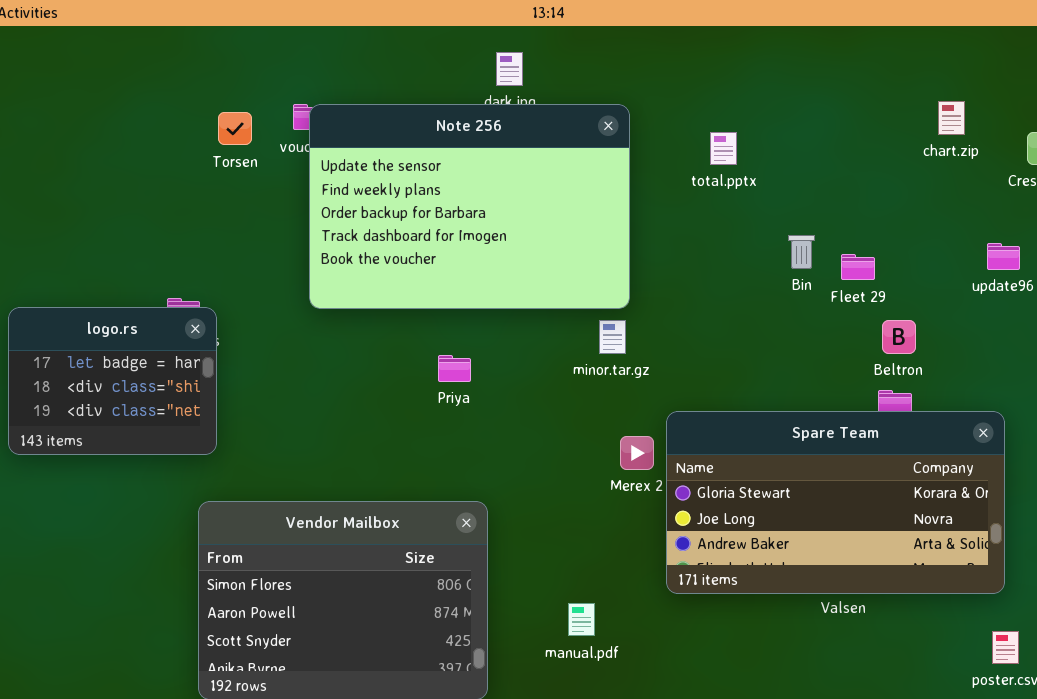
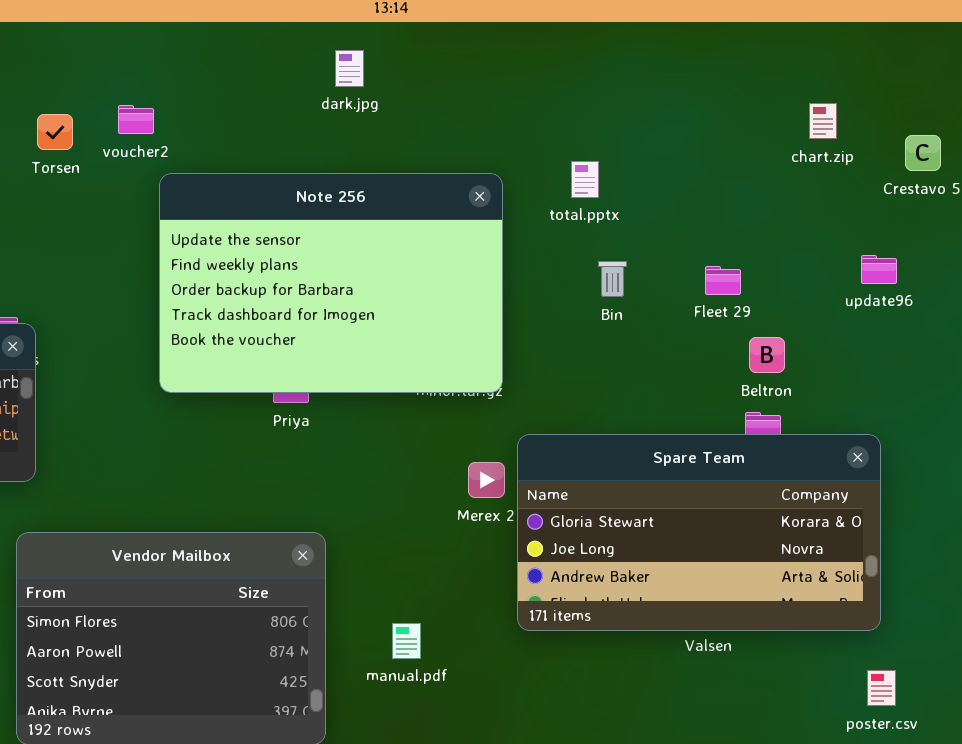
Note 256: [309,104,630,309] -> [159,173,503,393], moved
total.pptx: [710,132,737,165] -> [571,161,599,198], moved
Bin: [788,235,815,269] -> [598,261,627,297], moved
manual.pdf: [568,603,595,636] -> [392,623,421,659], moved

